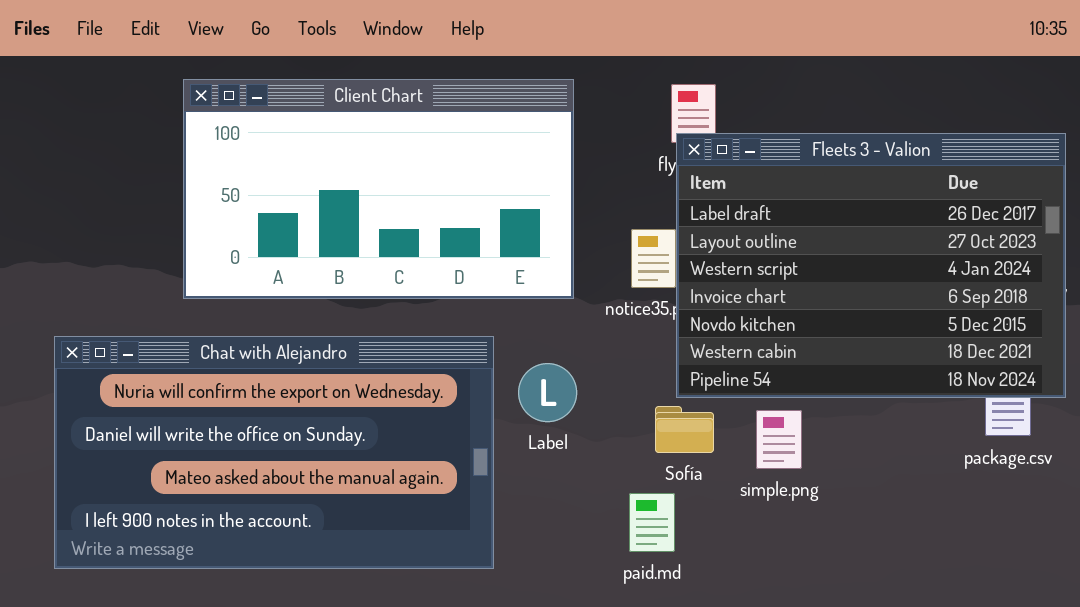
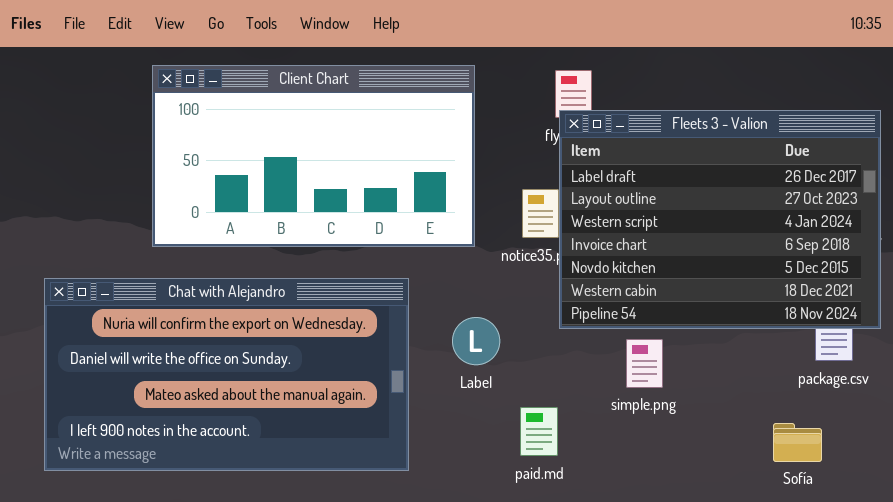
Label: [518,363,577,422] -> [452,317,500,365], moved
Sofía: [655,406,714,453] -> [773,423,822,462], moved

